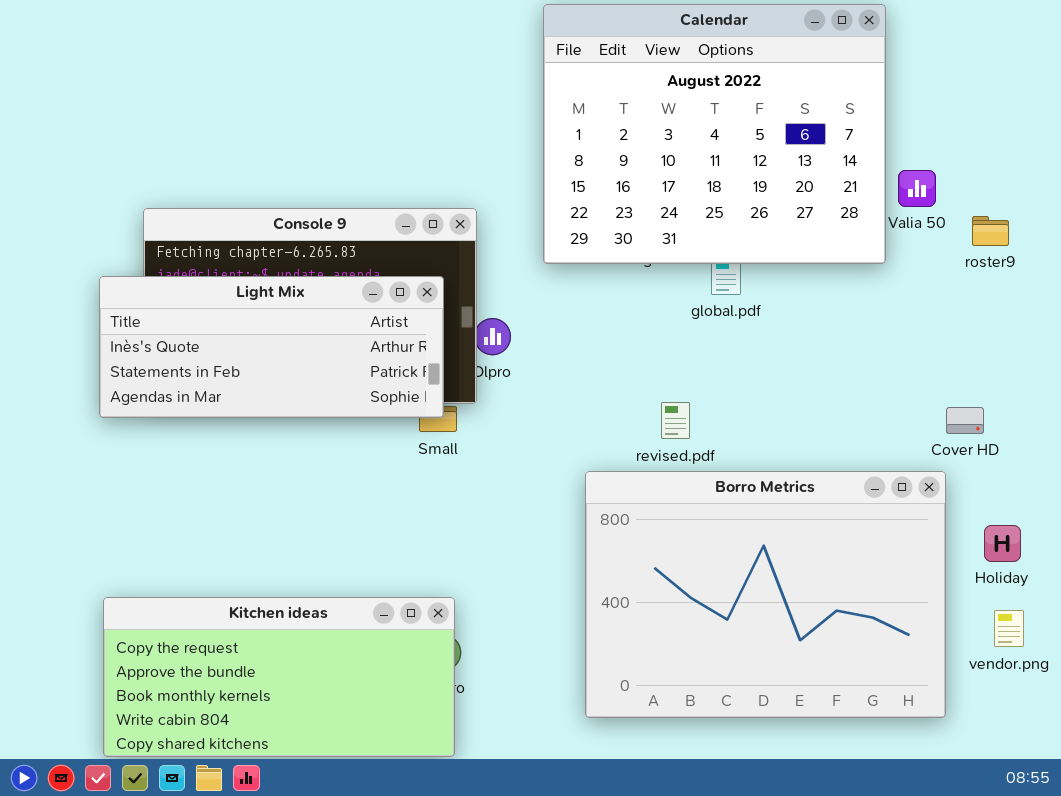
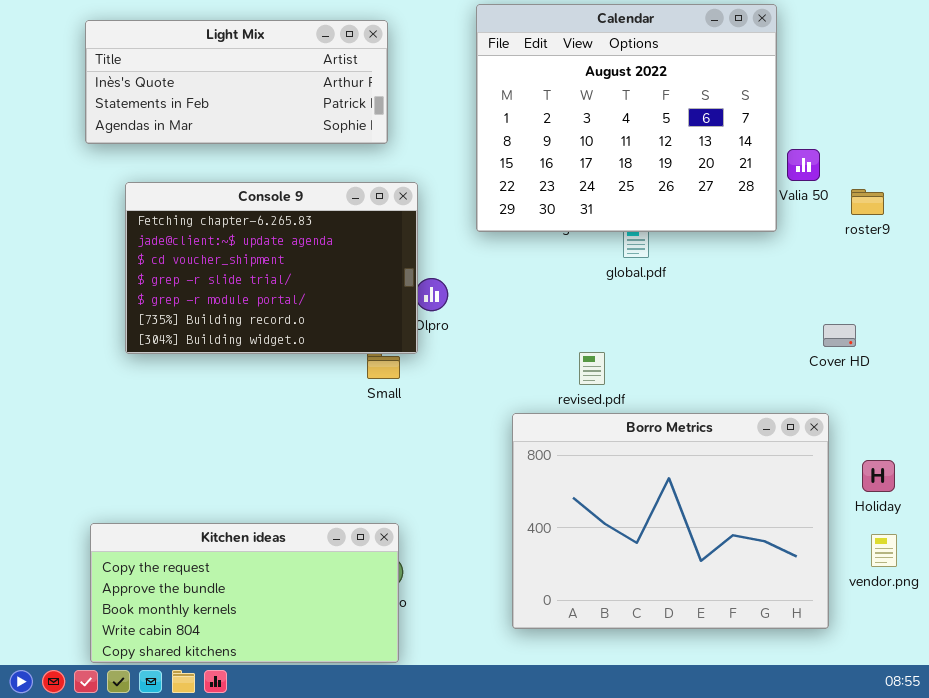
Light Mix: [99,276,444,418] -> [85,20,388,144], moved
Cover HD: [946,407,984,434] -> [823,324,856,347], moved

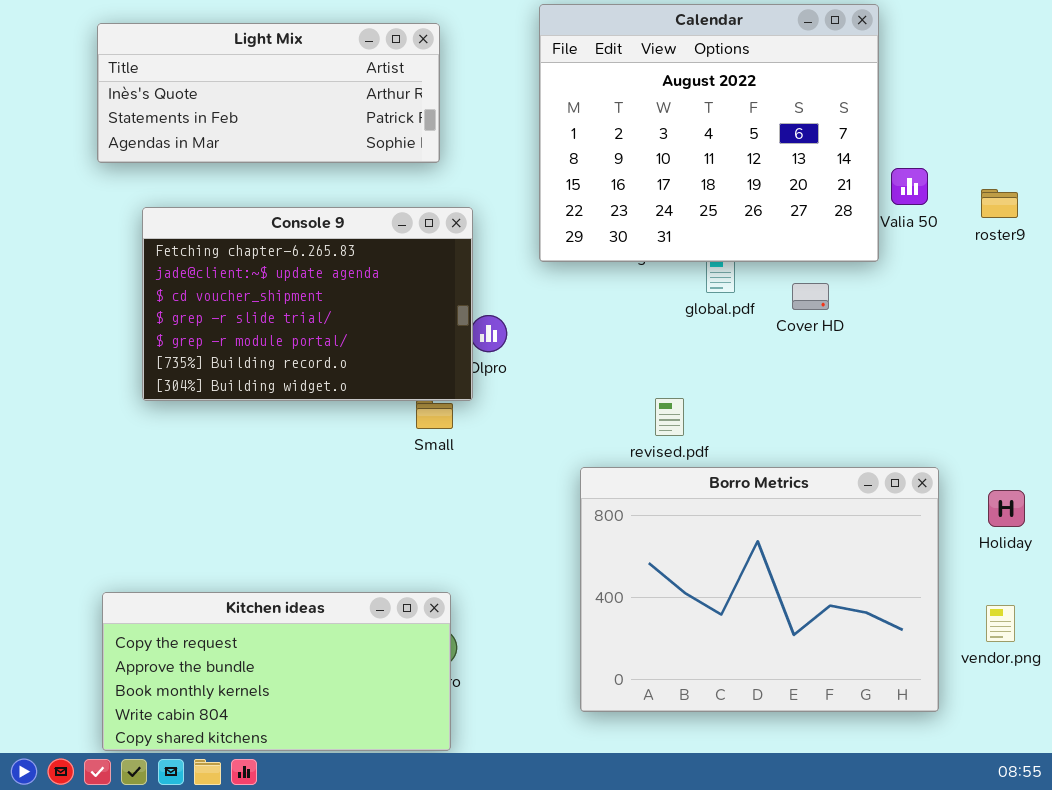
roster9: [851,189,884,215] -> [981,189,1018,218], moved
Cover HD: [823,324,856,347] -> [792,283,829,310], moved
Holiday: [862,460,895,492] -> [988,490,1025,527], moved

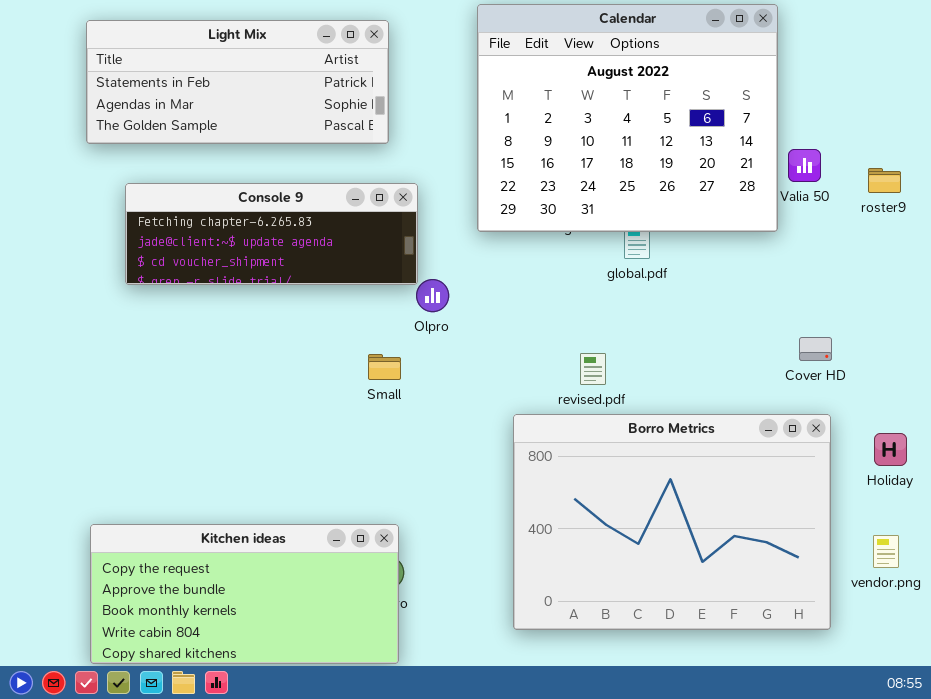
Light Mix: [97,23,440,163] -> [86,20,389,144], scrolled down 1 row
Console 9: [142,207,473,401] -> [125,183,418,285], resized
Cover HD: [792,283,829,310] -> [799,337,832,361], moved

